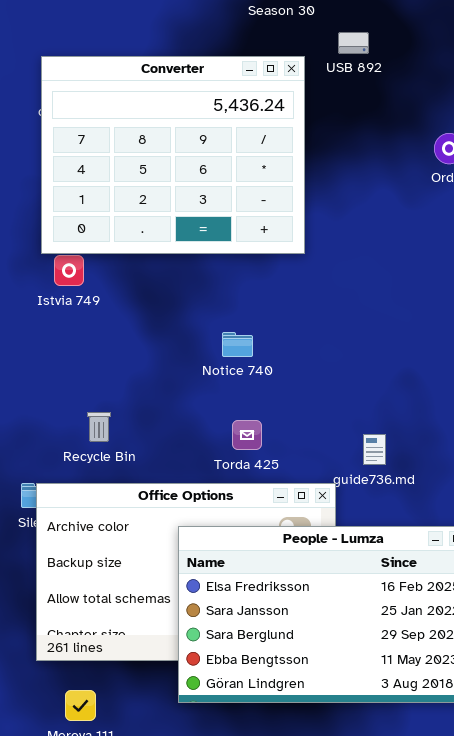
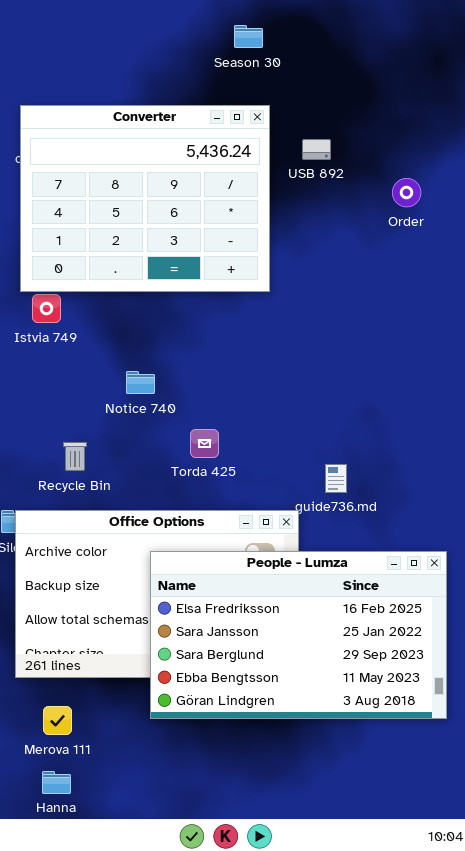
USB 892: [338,32,369,54] -> [302,139,331,160], moved
Notice 740: [222,332,253,357] -> [126,371,155,394], moved
Torda 425: [232,420,262,450] -> [190,429,219,458], moved

